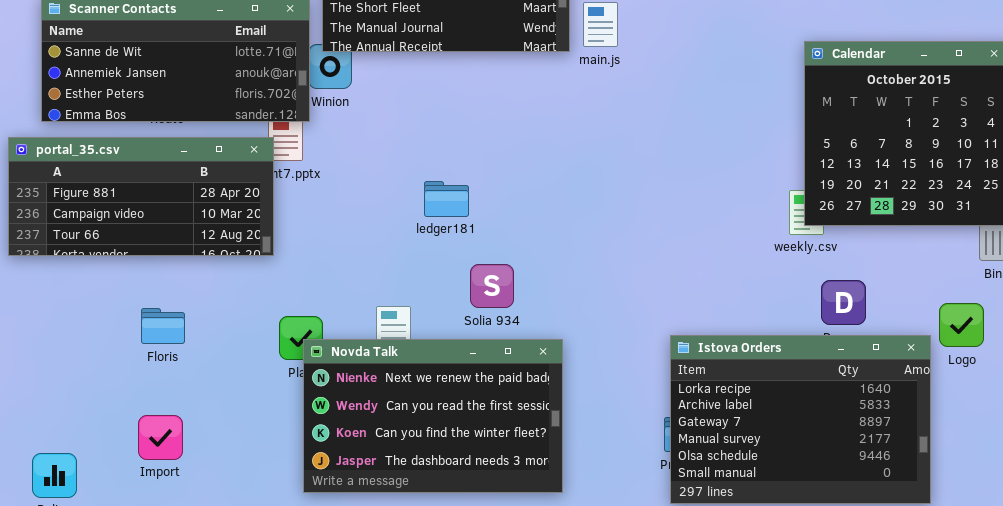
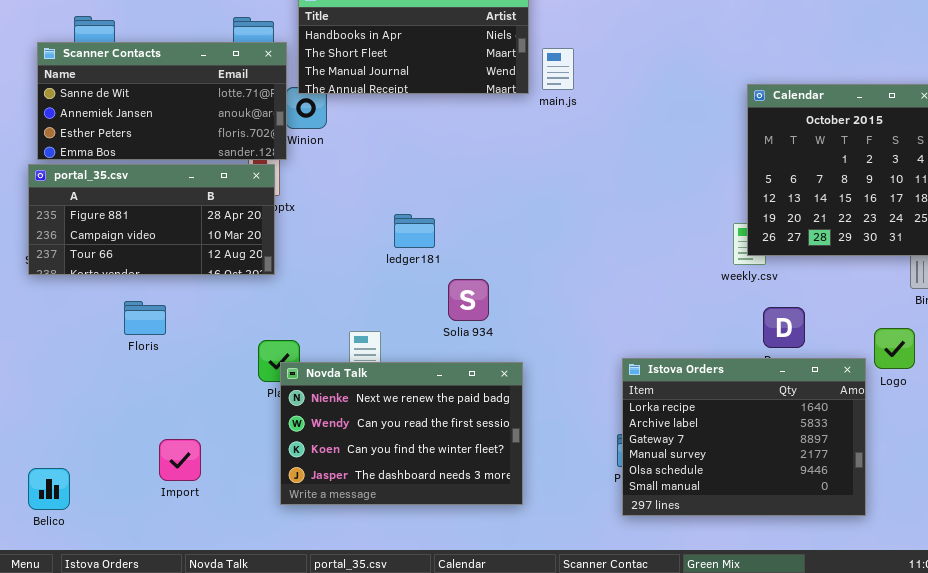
portal_35.csv: [8,137,274,256] -> [28,164,275,275], moved
Solia 934: [470,264,514,308] -> [448,279,489,321], moved
Floris: [141,308,185,344] -> [124,301,166,335], moved
Import: [138,415,183,460] -> [159,439,201,481], moved

